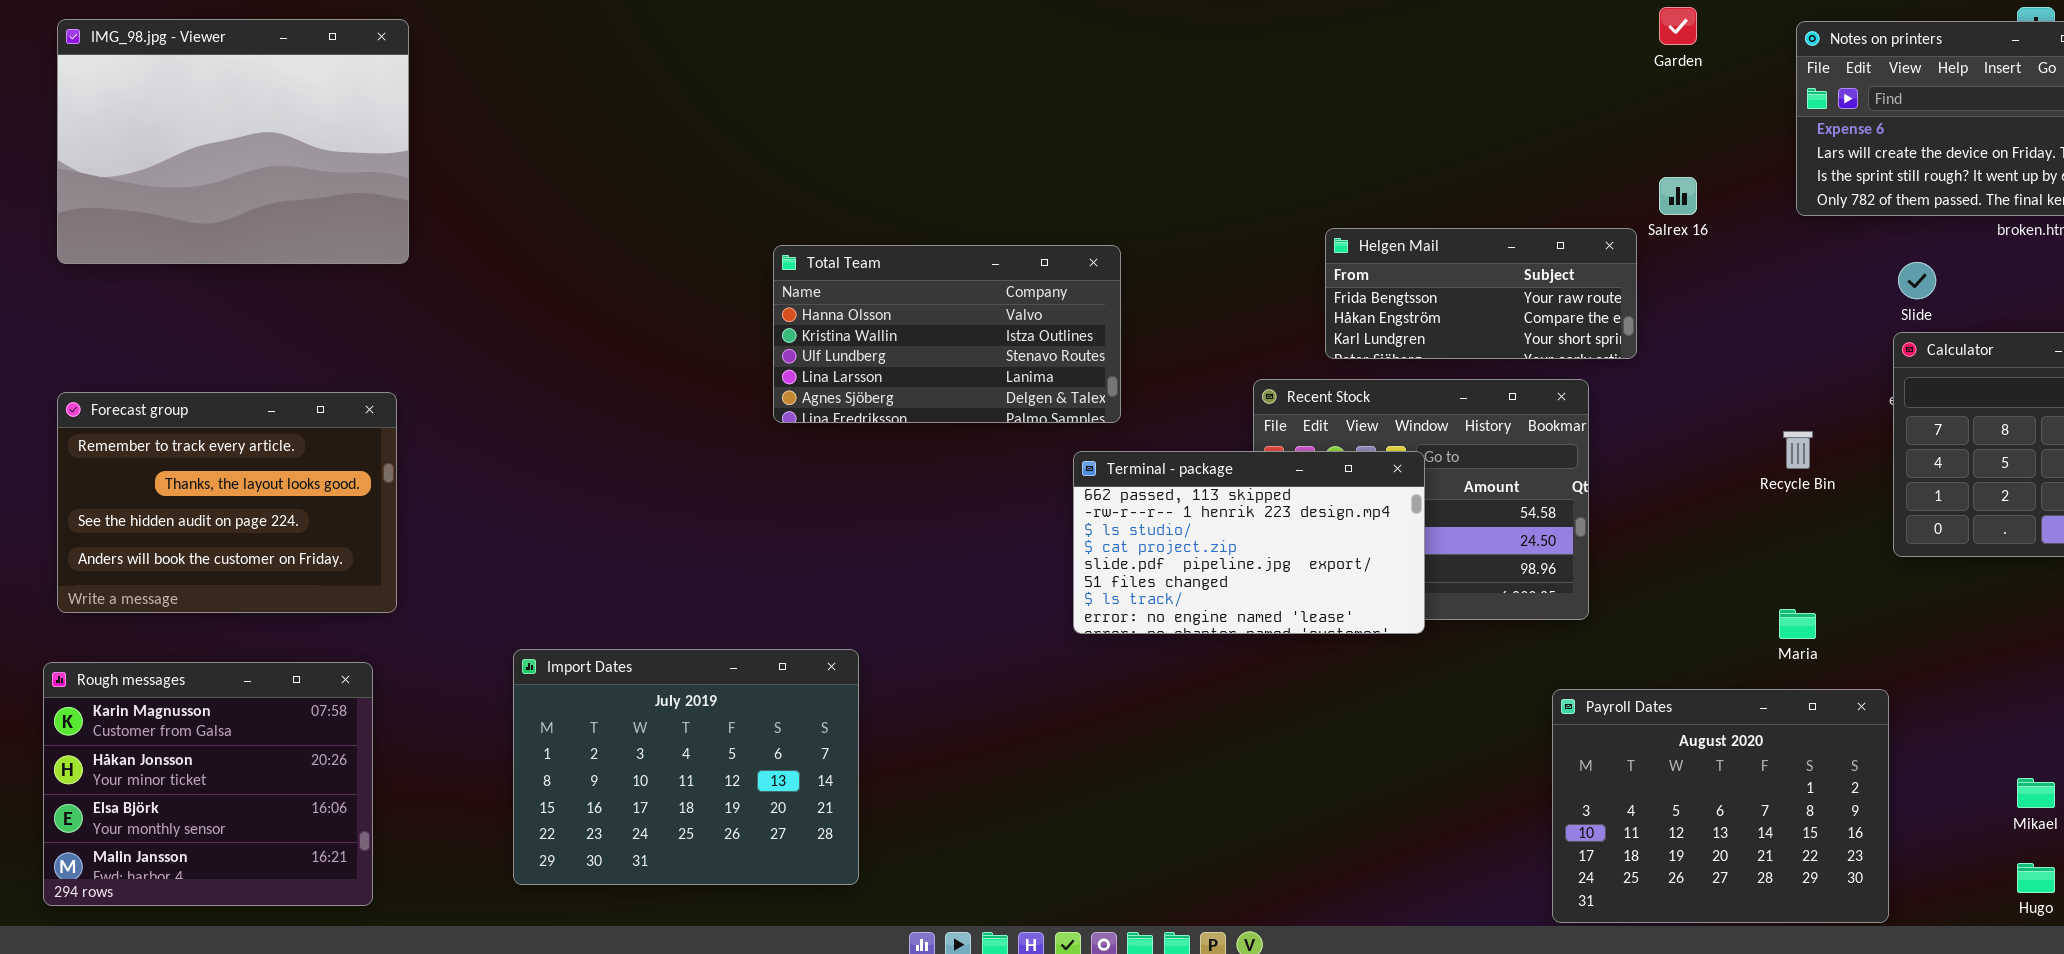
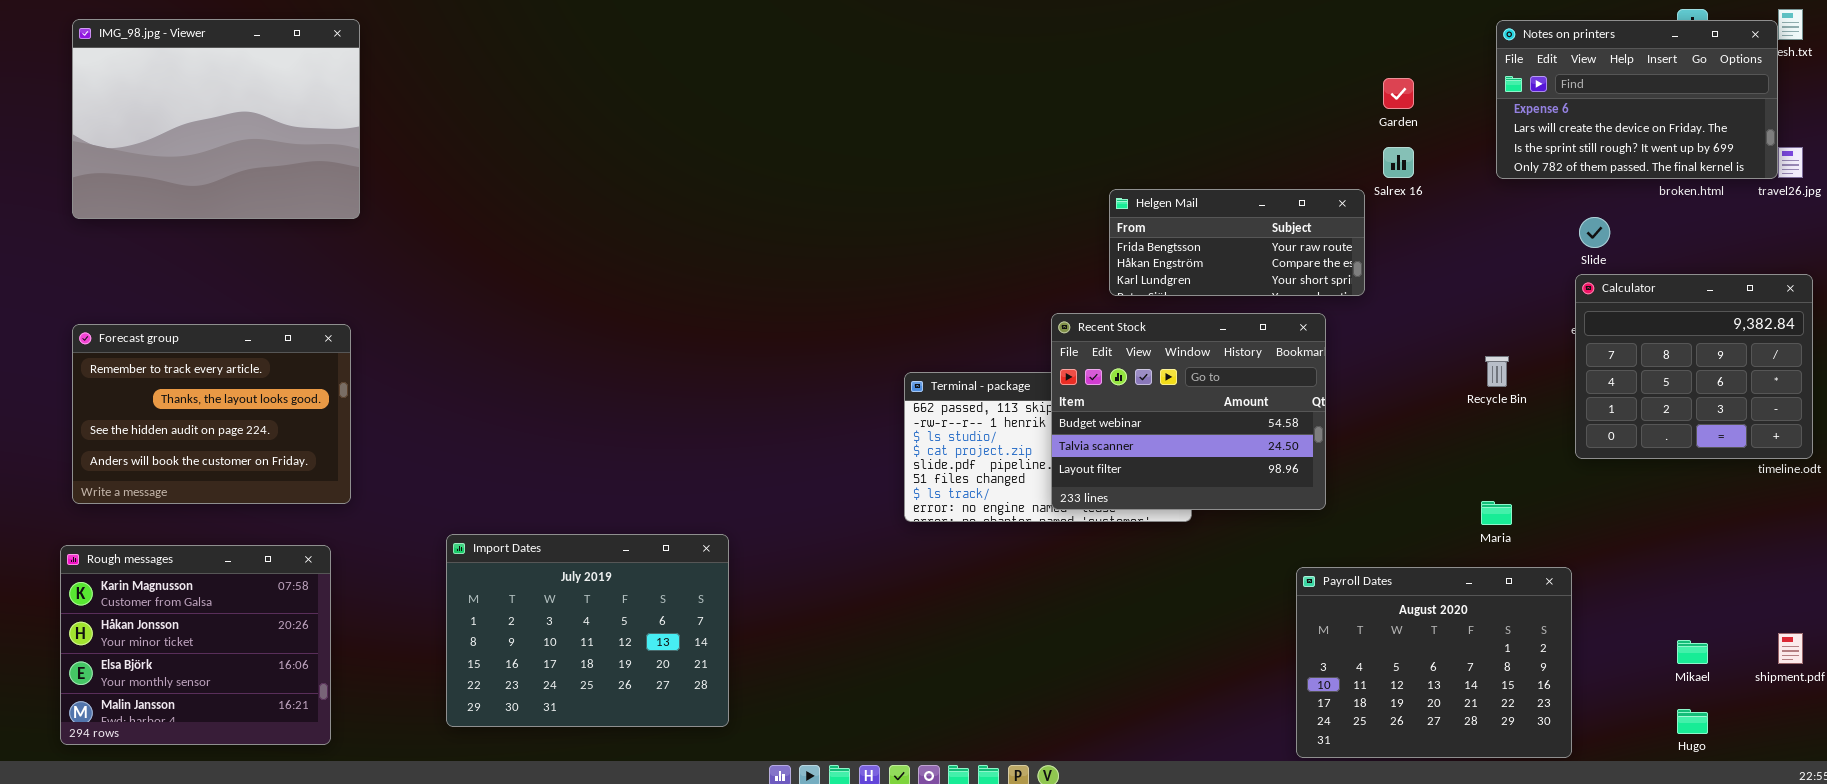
Garden: [1659,7,1697,45] -> [1383,78,1414,109], moved
Total Team: [773,245,1121,423] -> none, closed
Recent Stock: [1253,379,1589,620] -> [1051,313,1326,510], raised

